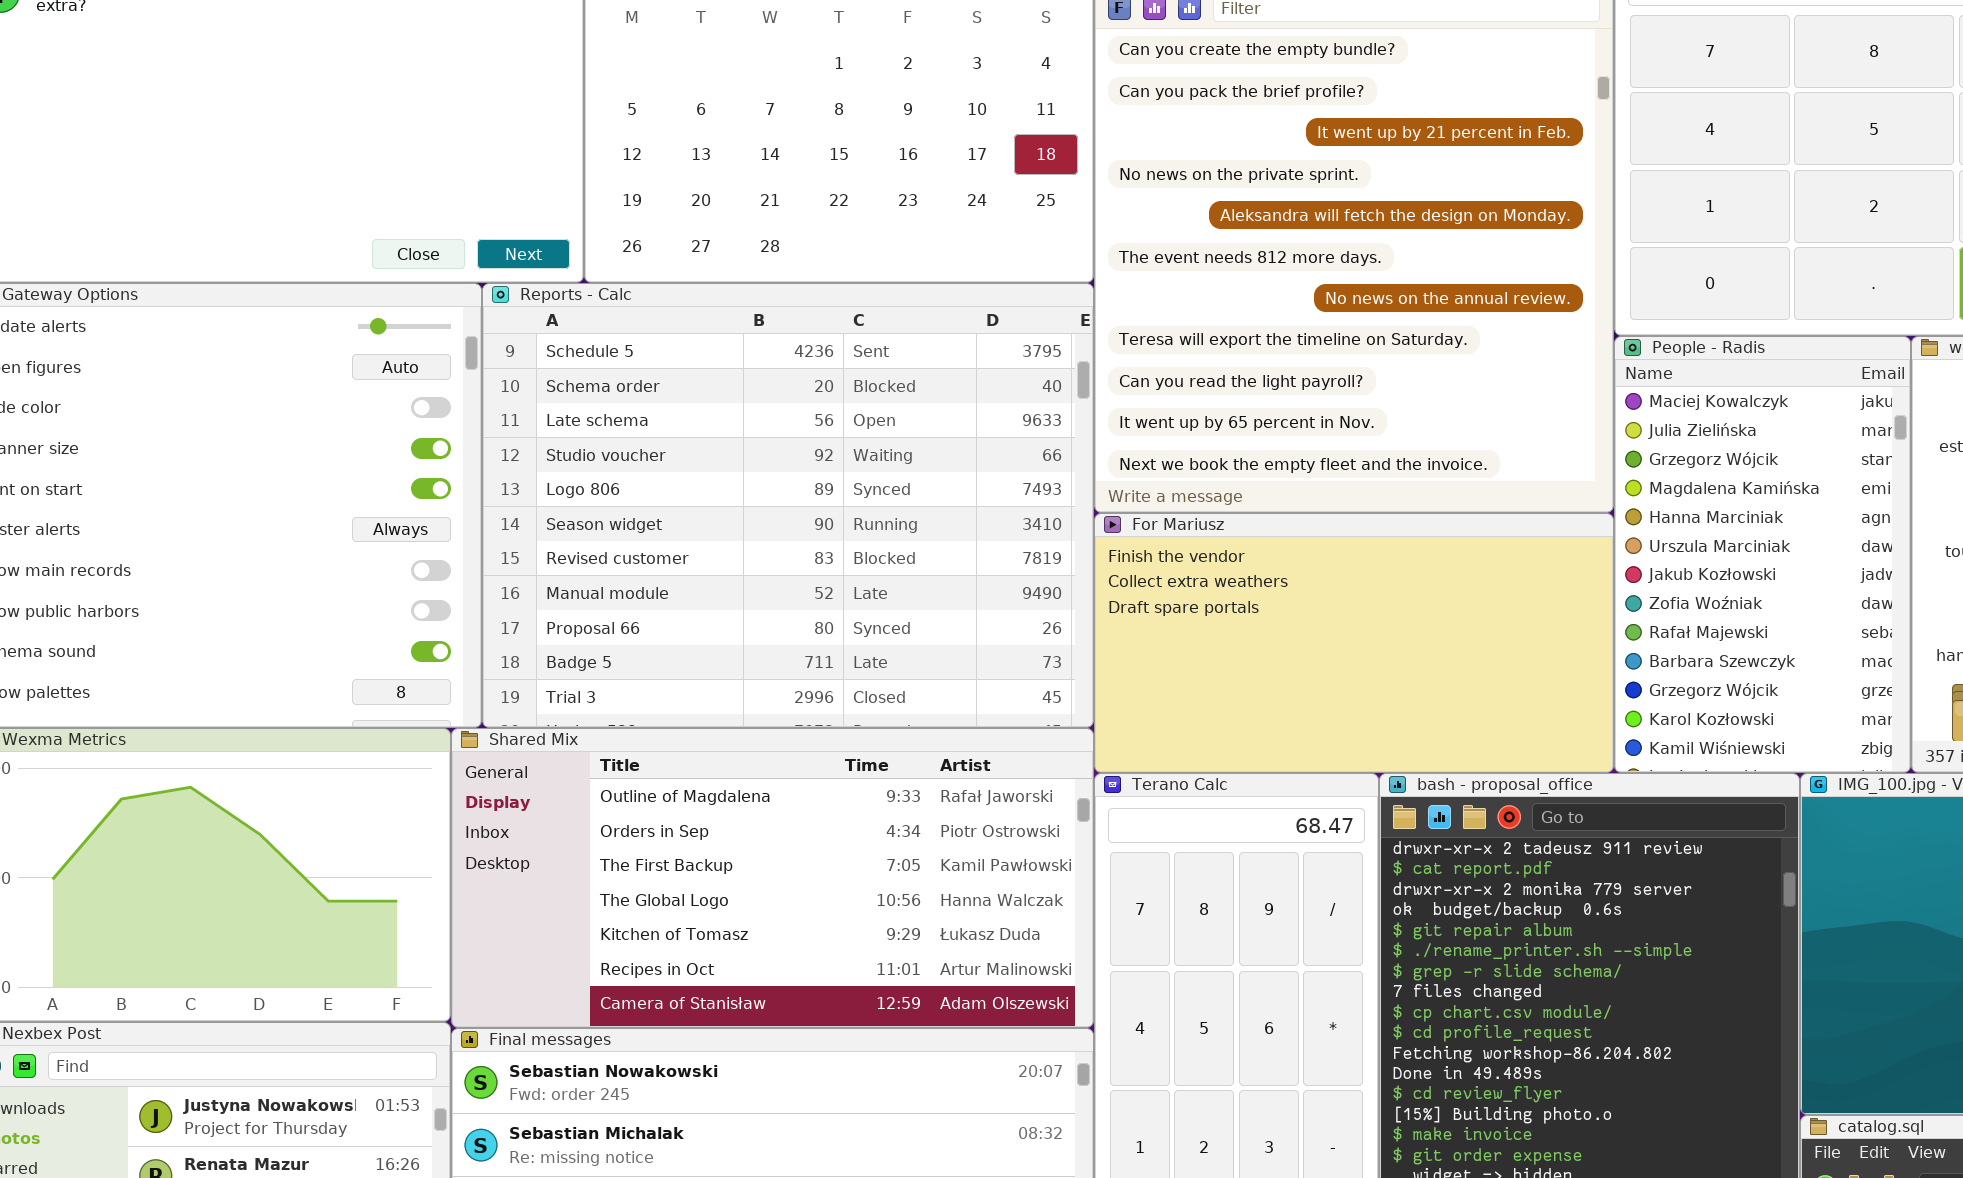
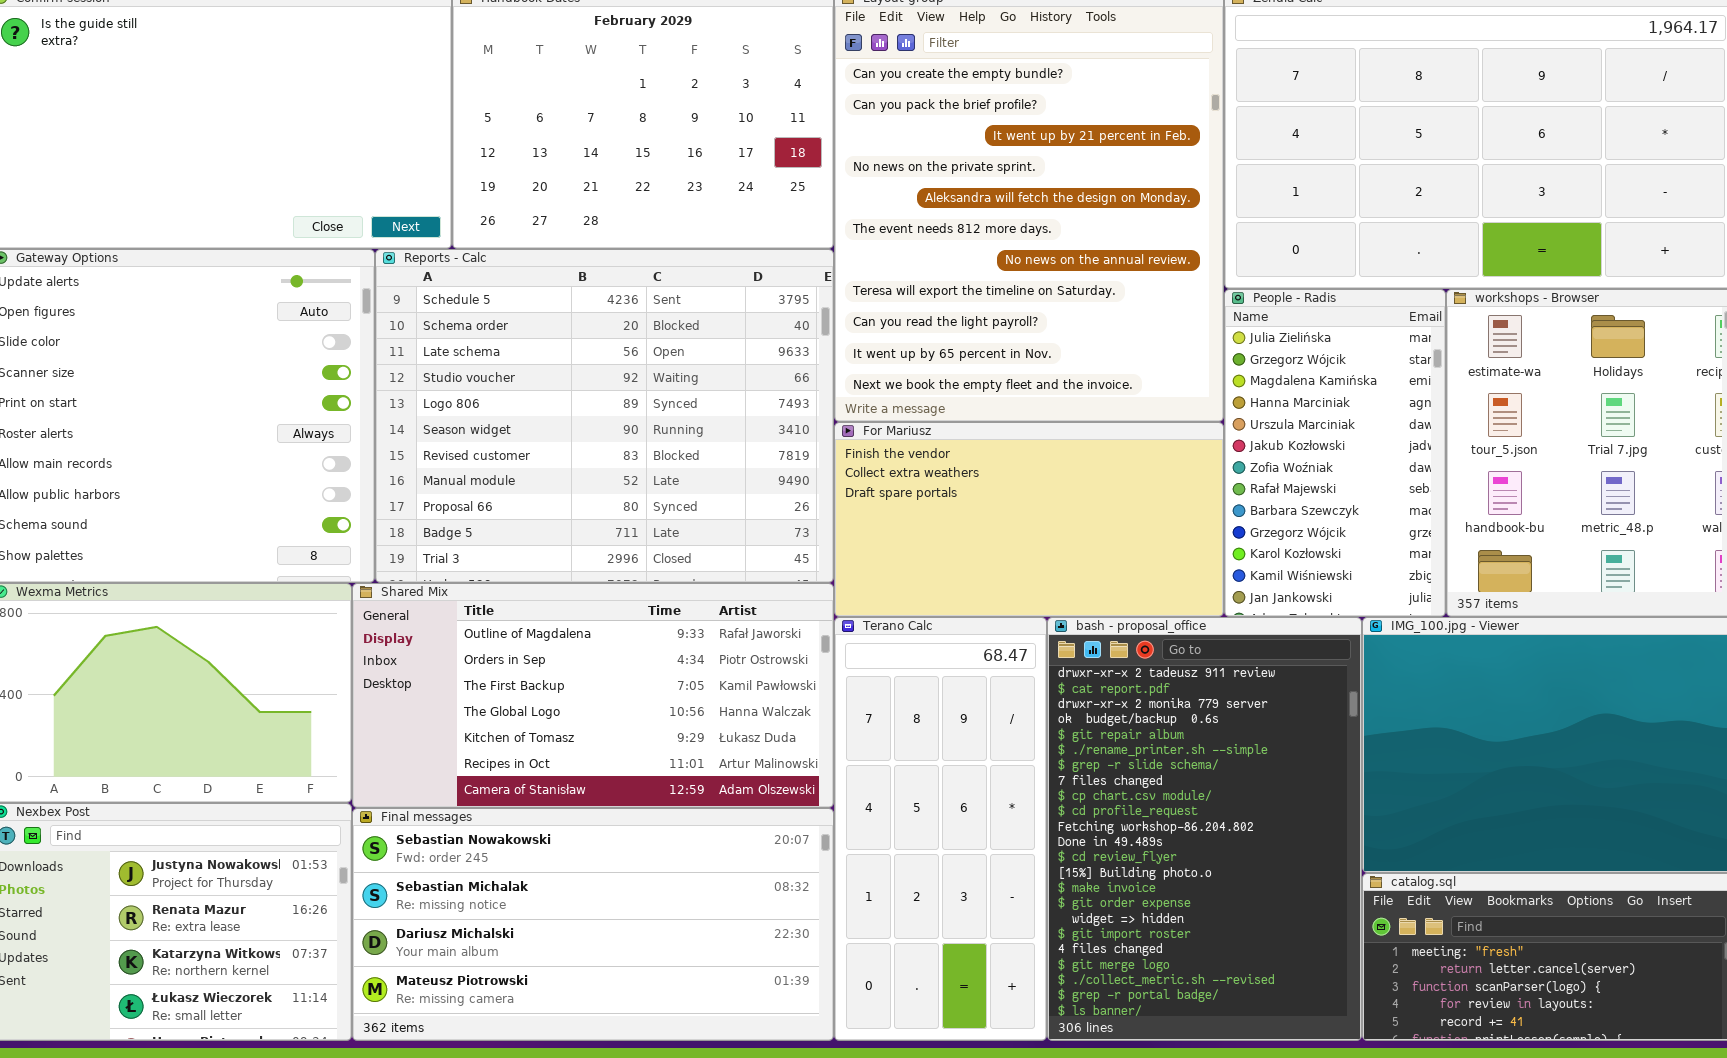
People - Radis: [1614,336,1911,773] -> [1224,289,1446,617], scrolled down 1 row

